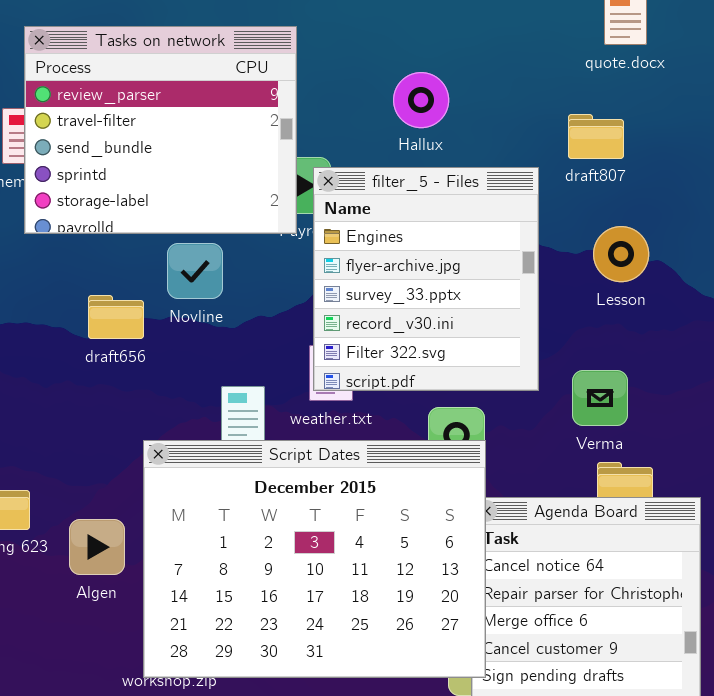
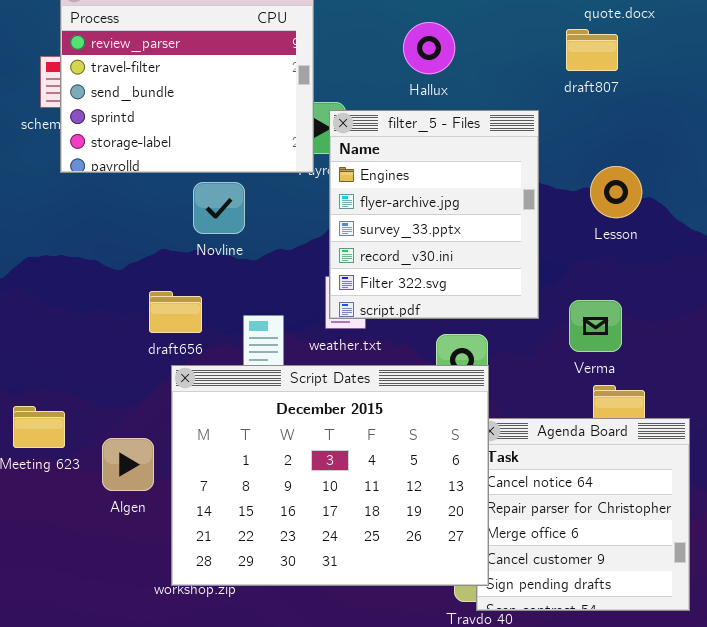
draft807: [568,114,624,159] -> [566,29,618,71], moved
draft656: [88,295,144,339] -> [149,291,202,333], moved

